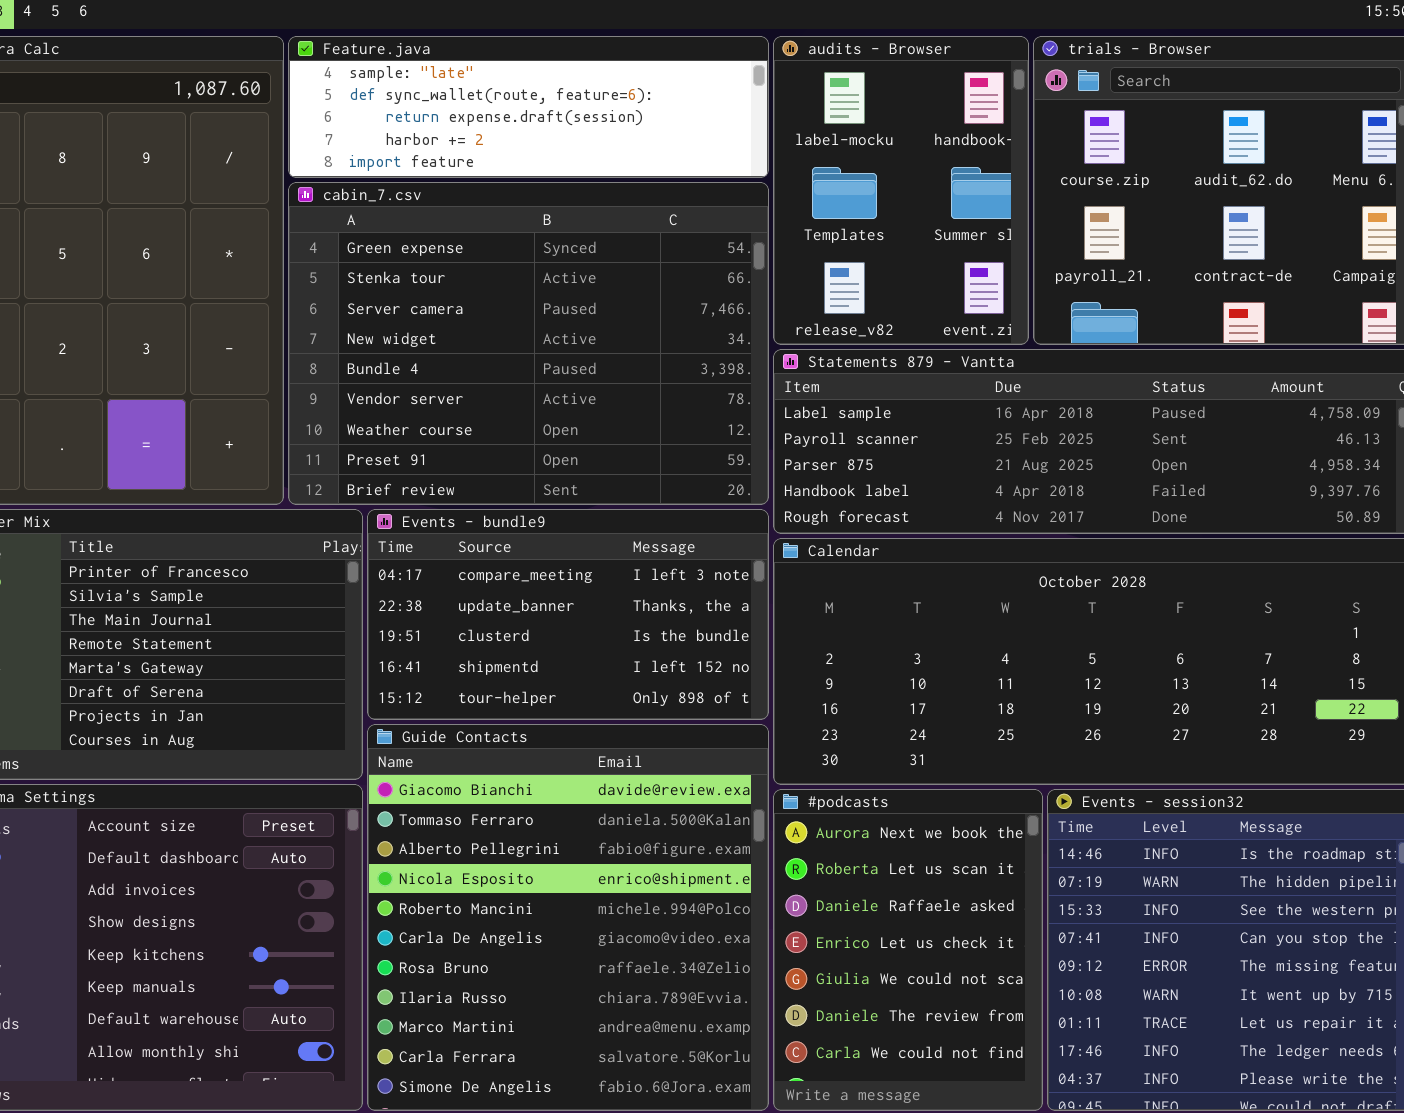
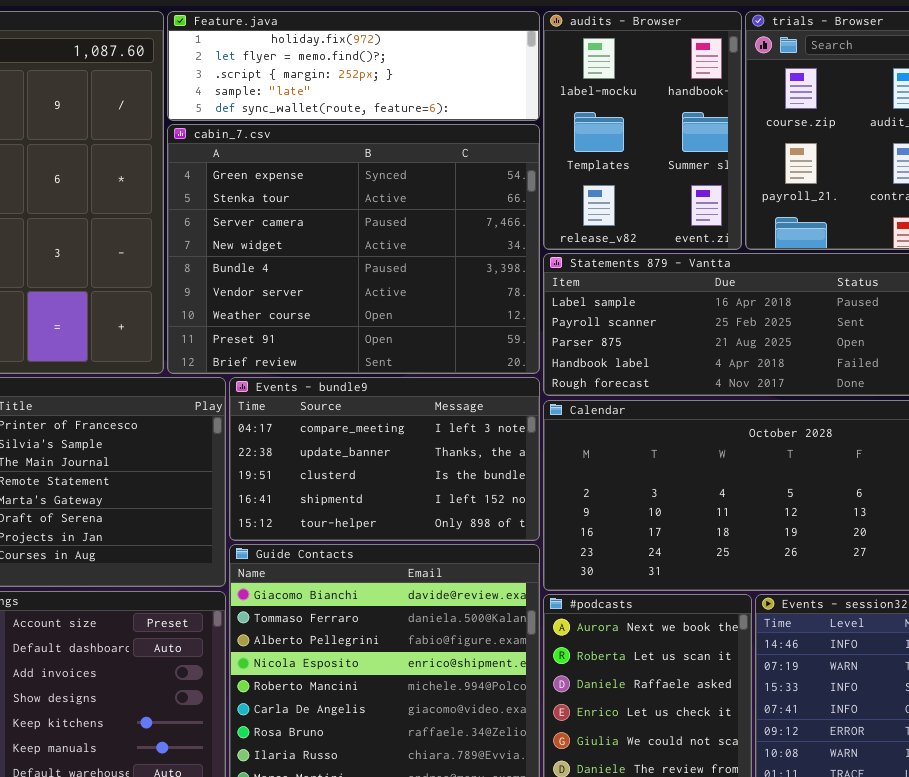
Feature.java: [288,36,769,178] -> [167,11,540,121], scrolled up 3 rows

